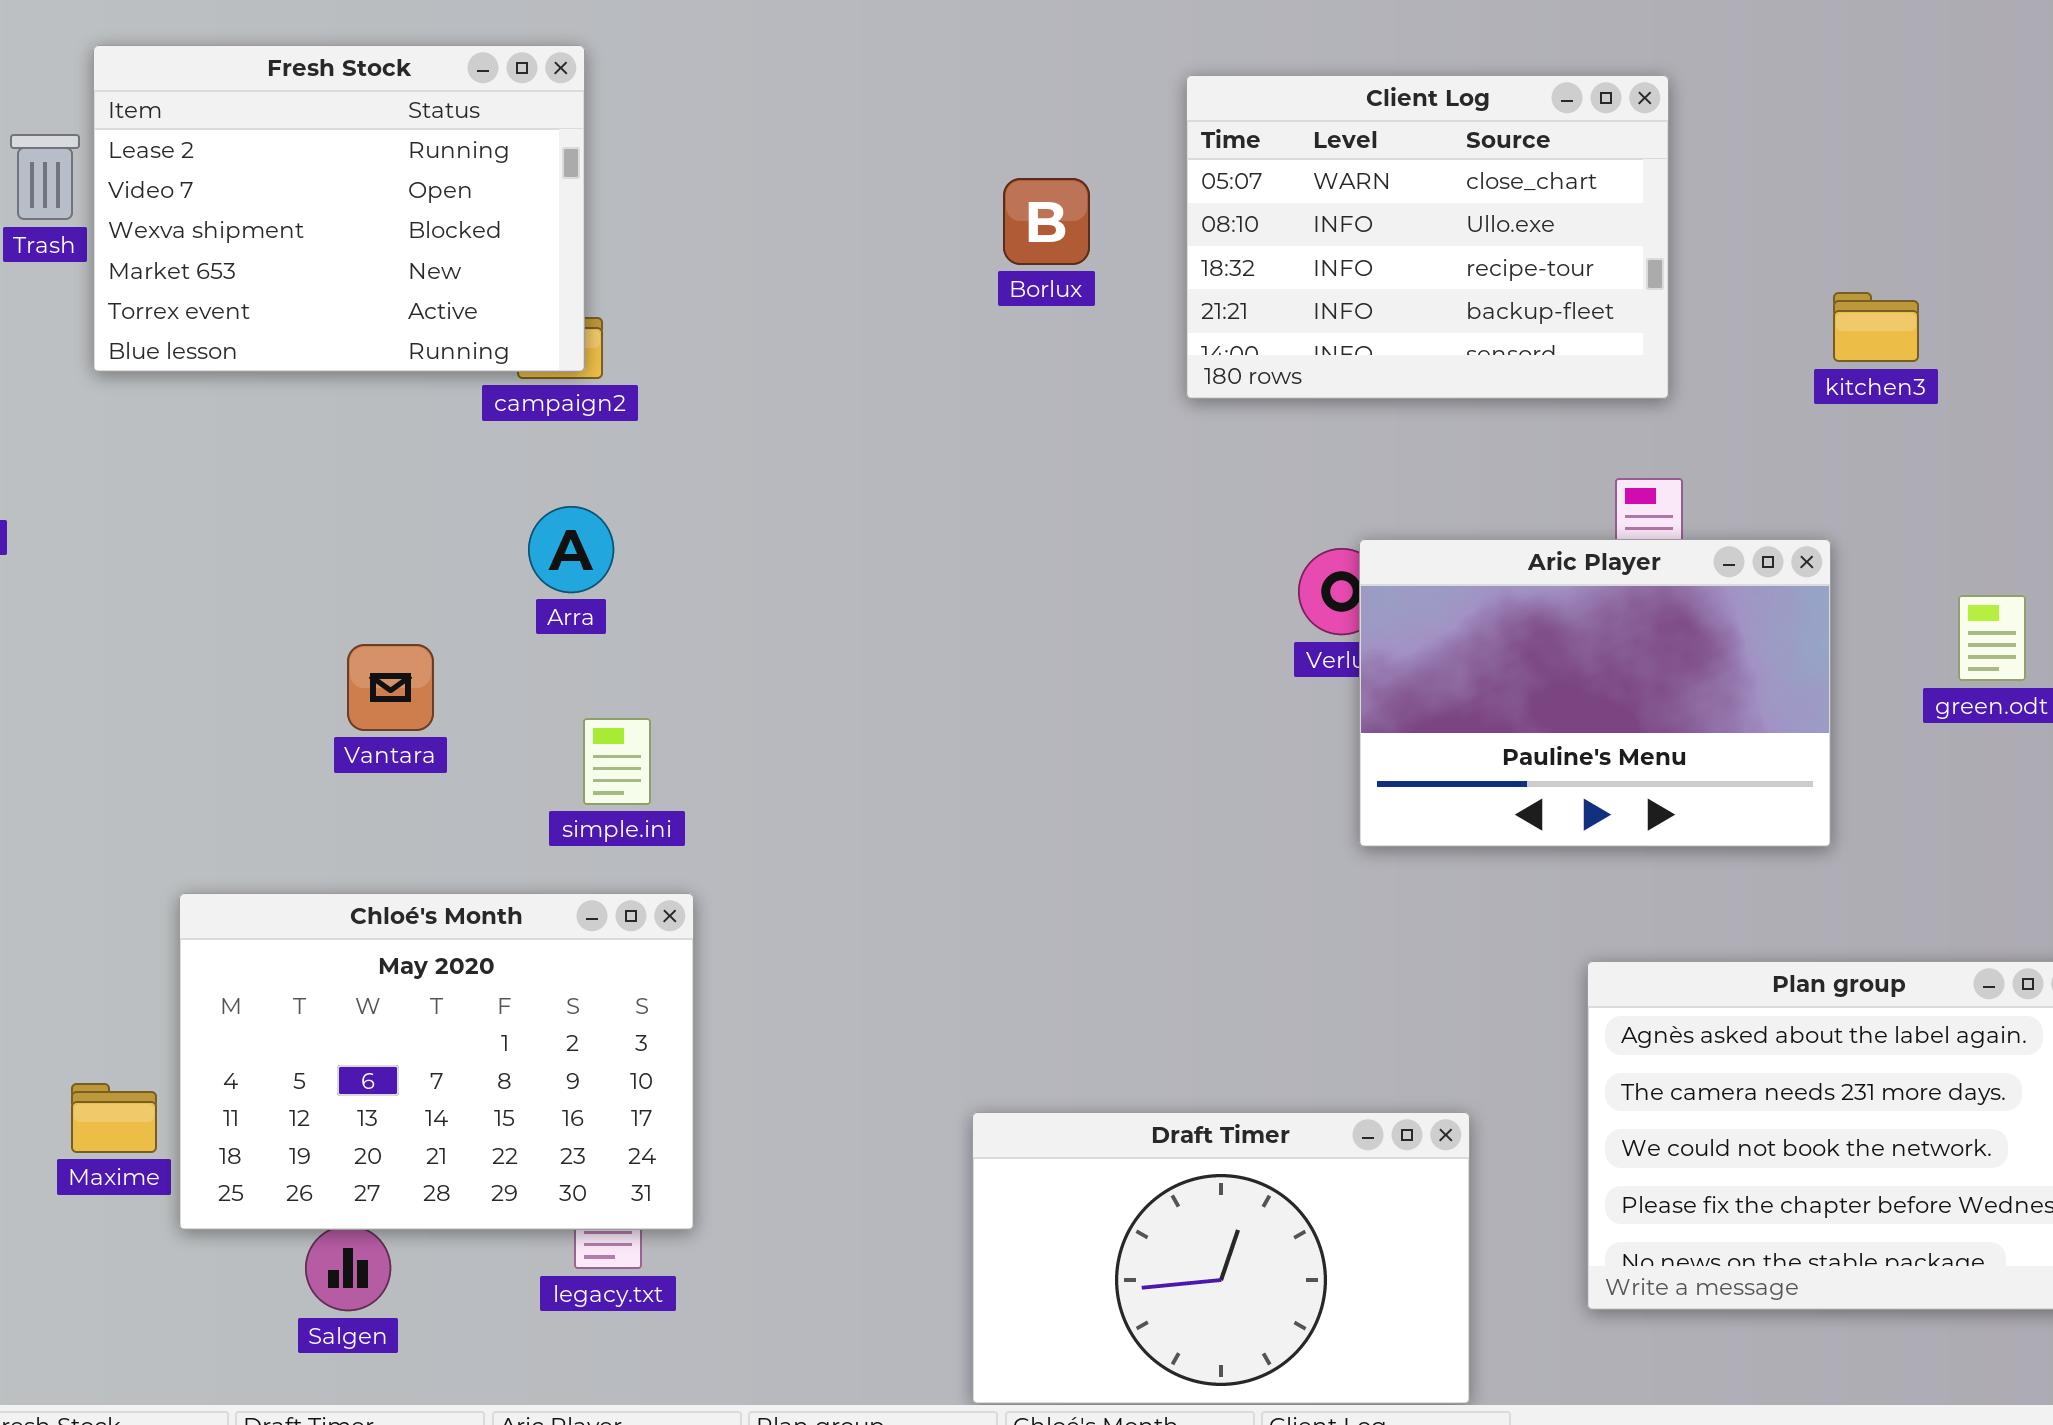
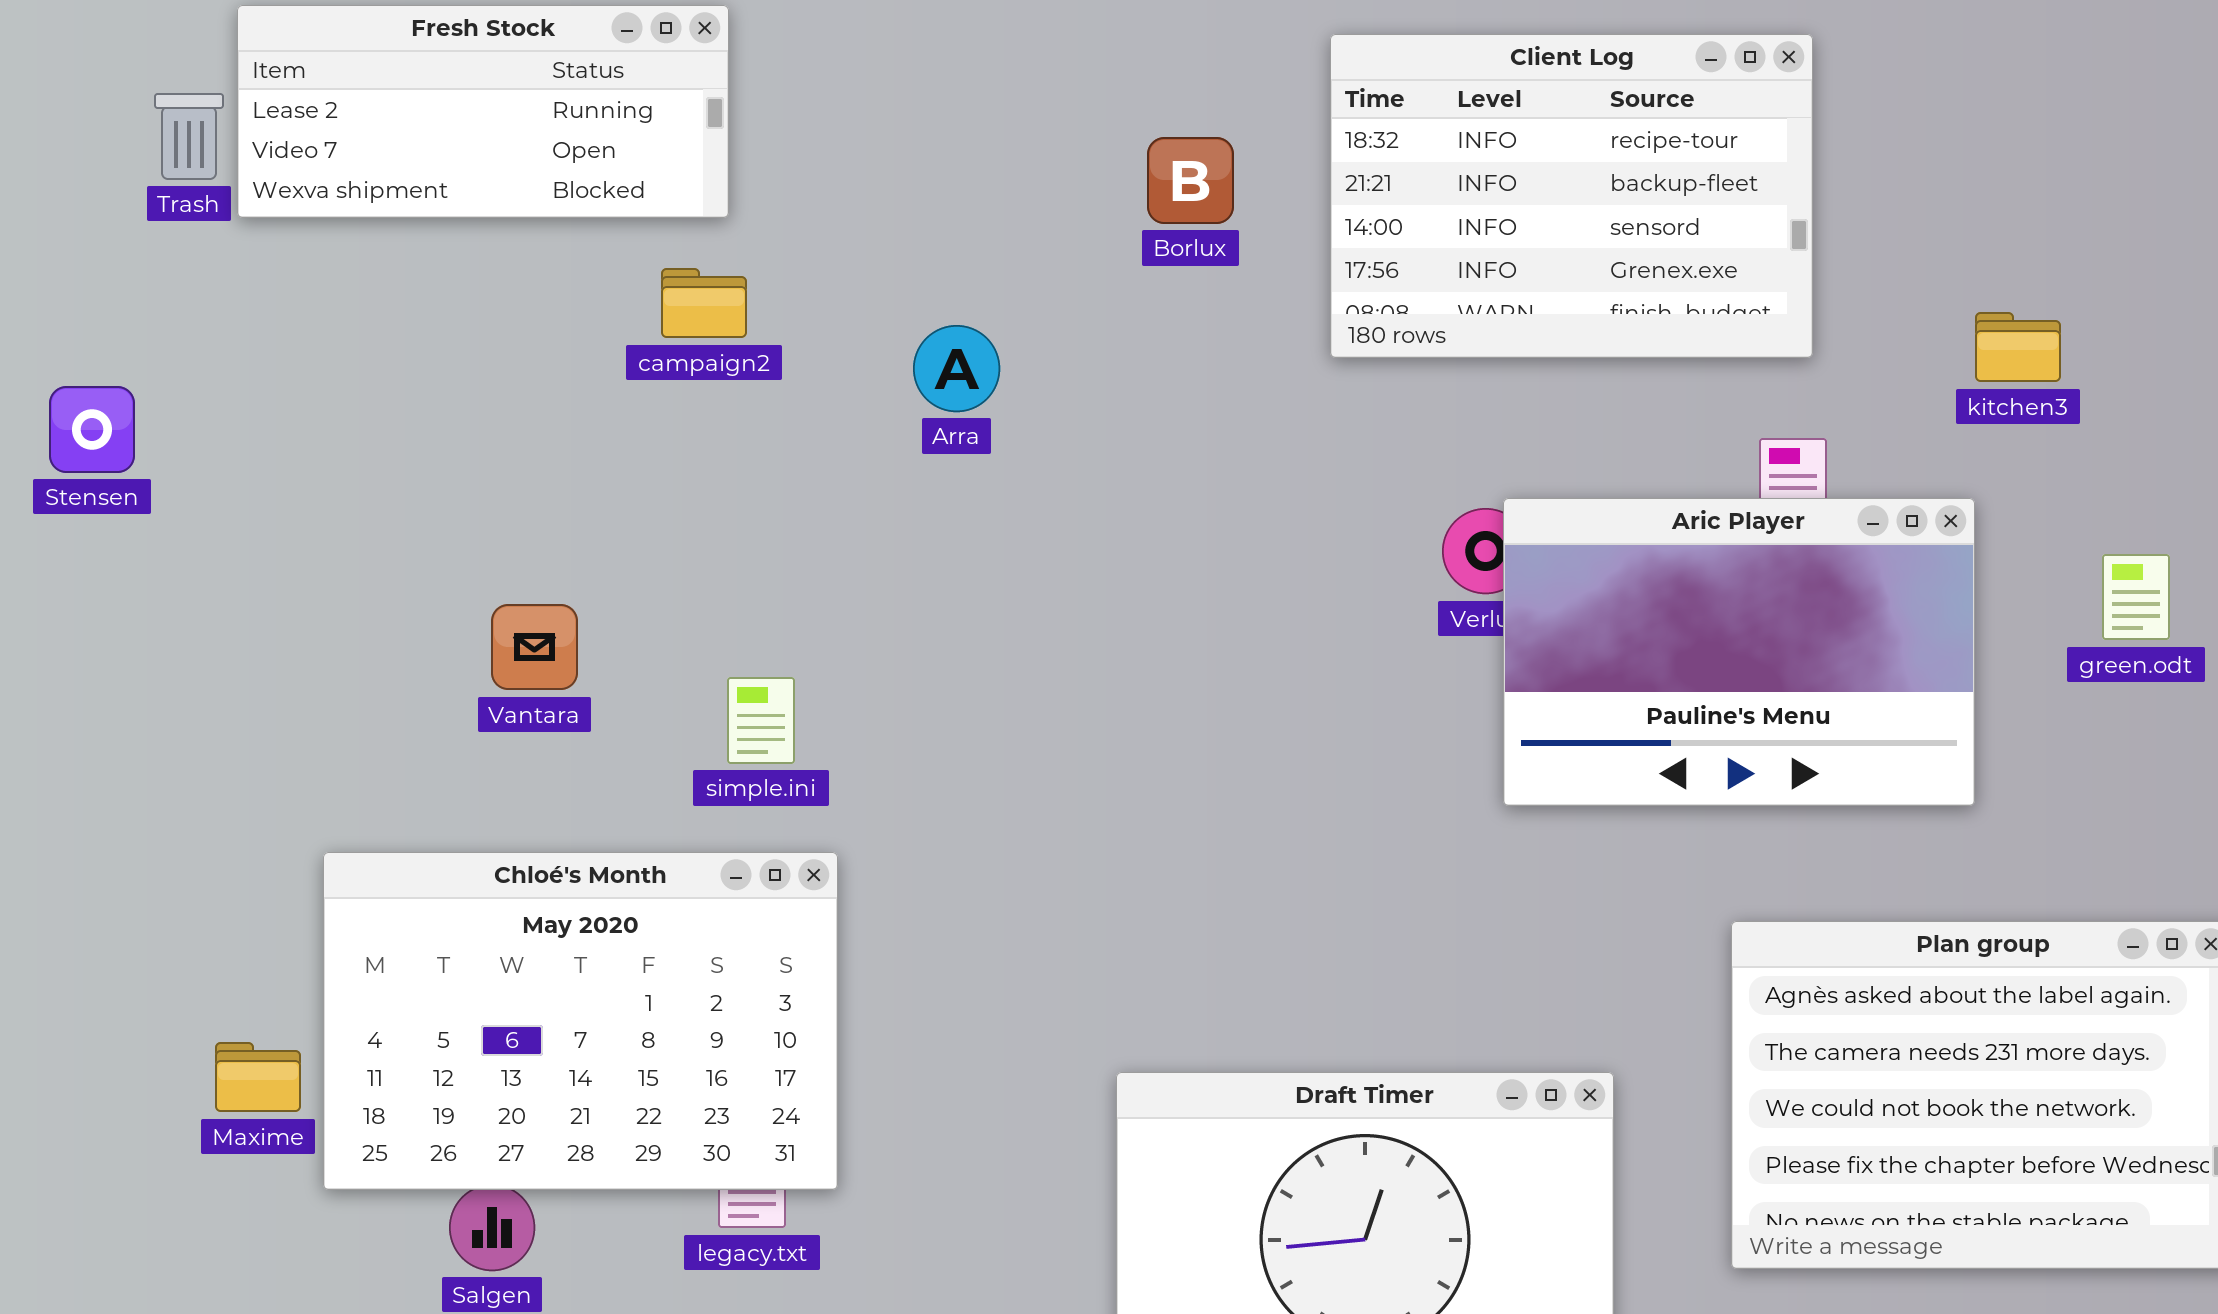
Fresh Stock: [93,45,585,372] -> [237,5,729,218], resized
Client Log: [1186,75,1669,399] -> [1330,34,1813,358], scrolled down 2 rows
kitchen3: [1833,292,1919,362] -> [1975,312,2061,382], moved
Arra: [528,506,614,593] -> [913,325,1000,412], moved

